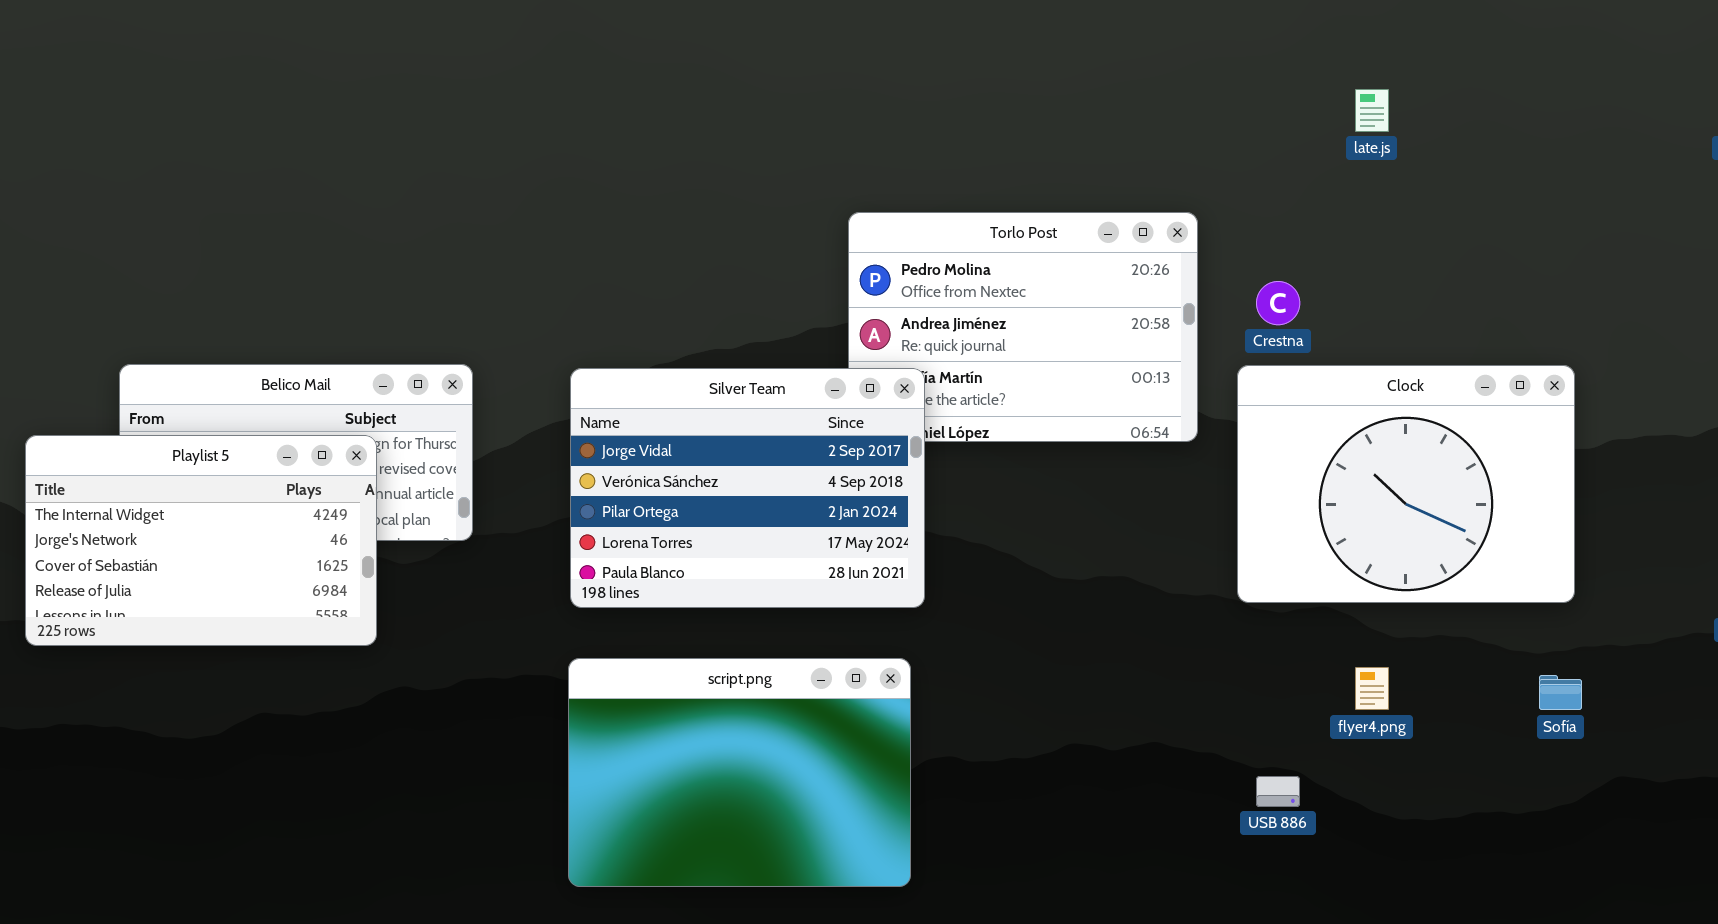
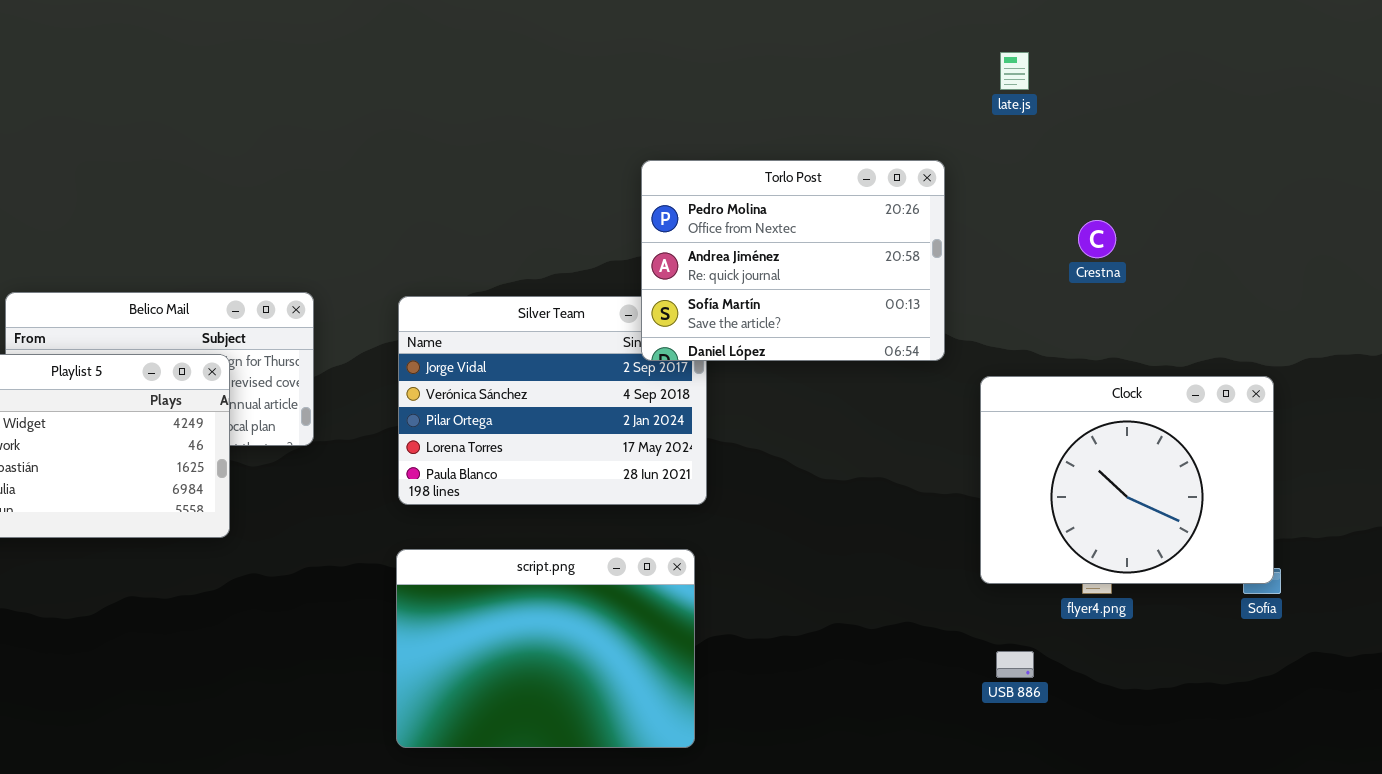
late.js: [1355,89,1389,132] -> [1000,52,1029,90], moved
Torlo Post: [848,212,1198,442] -> [641,160,945,361], raised
Crestna: [1256,281,1300,325] -> [1078,220,1116,258], moved
Clock: [1237,365,1575,603] -> [980,376,1274,584], moved

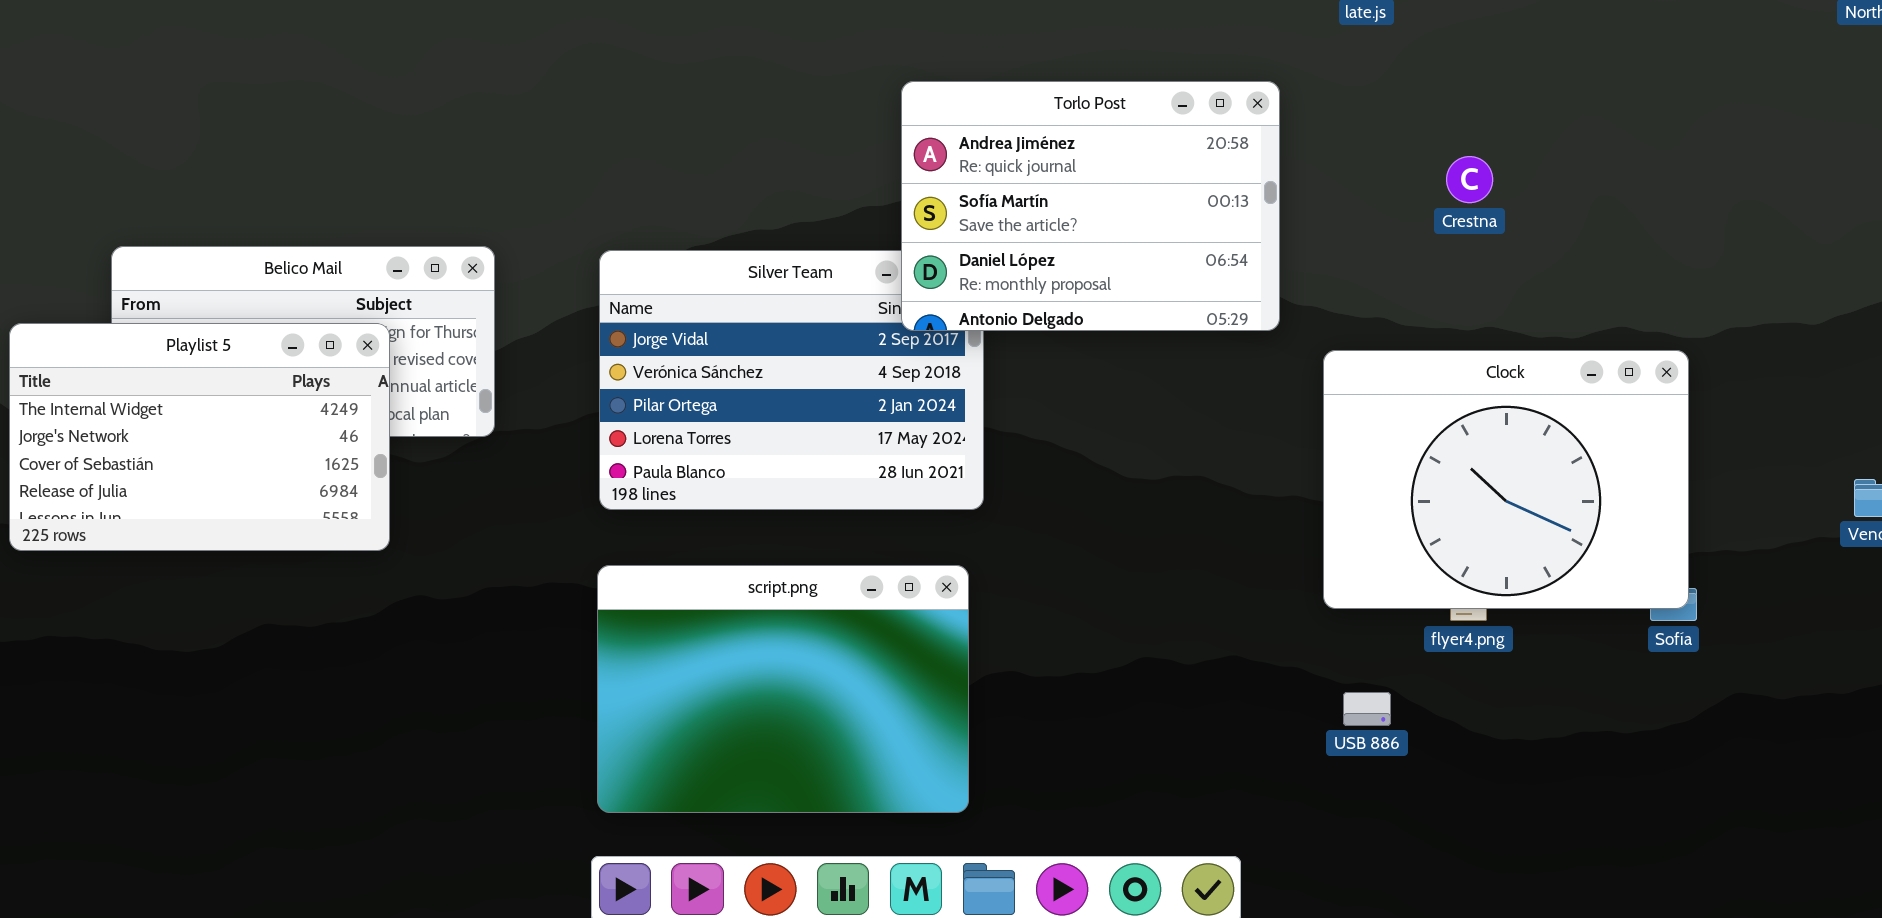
Torlo Post: [641,160,945,361] -> [901,81,1280,331], scrolled down 1 row

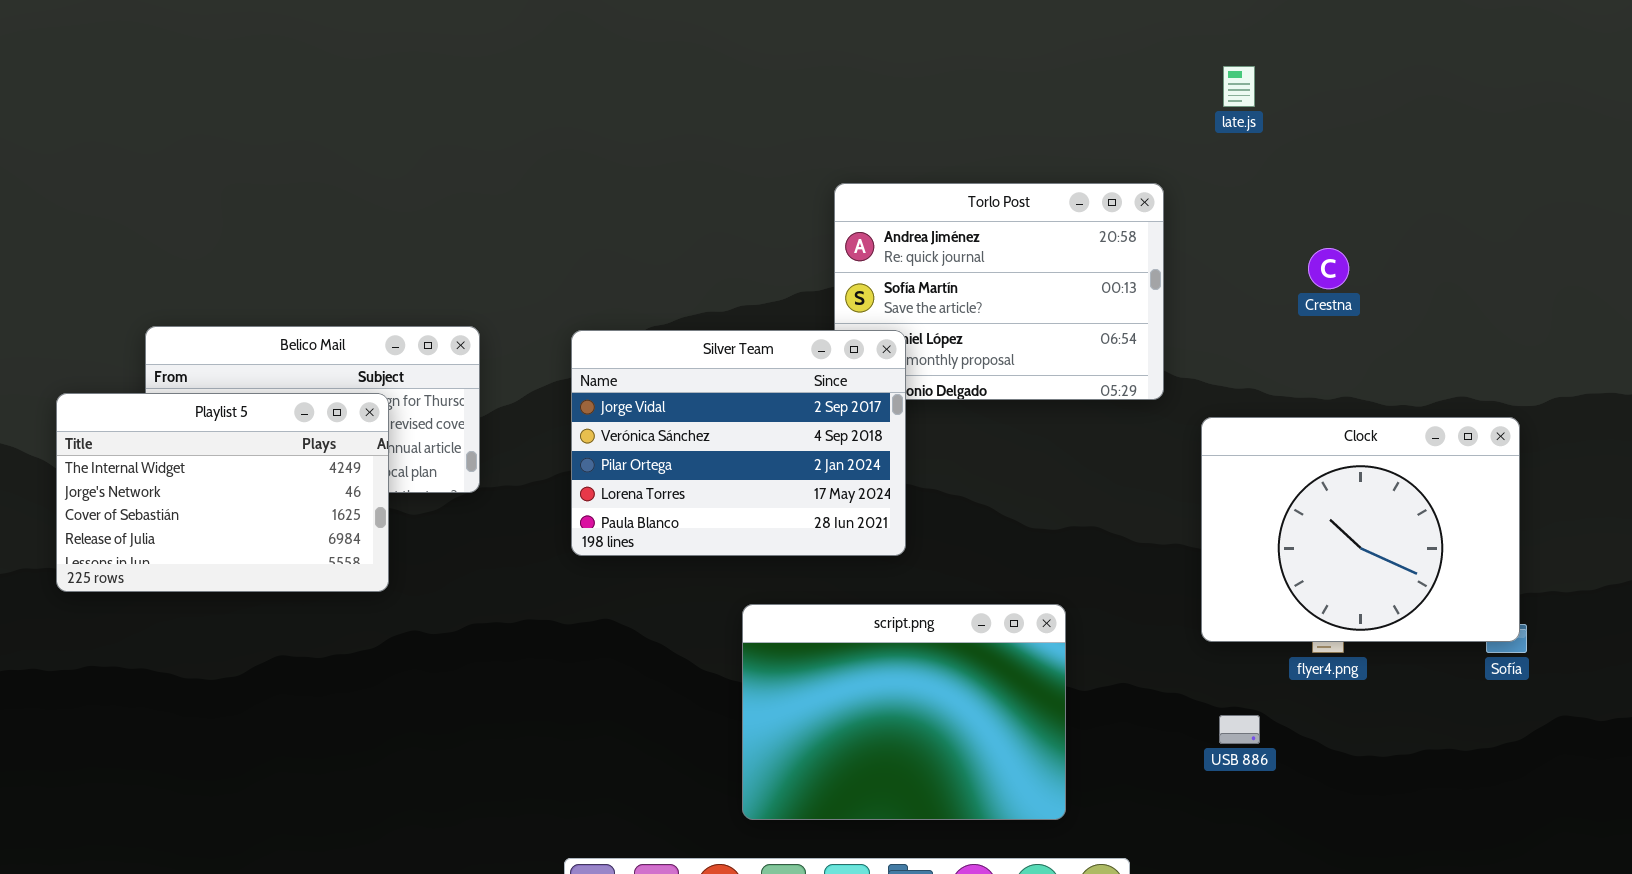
Silver Team: [599,250,984,510] -> [571,330,906,556], raised
script.png: [597,565,969,813] -> [742,604,1066,820], moved

